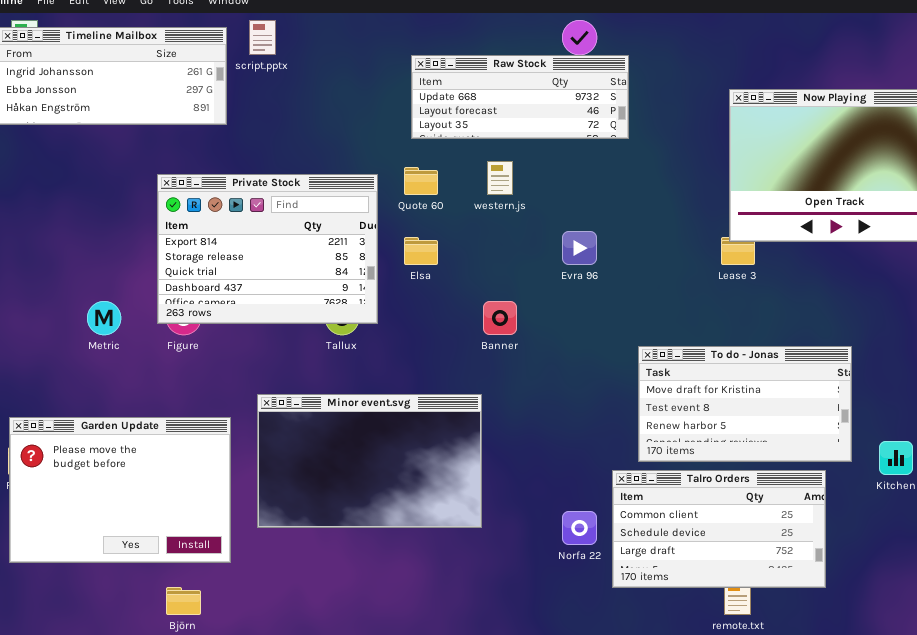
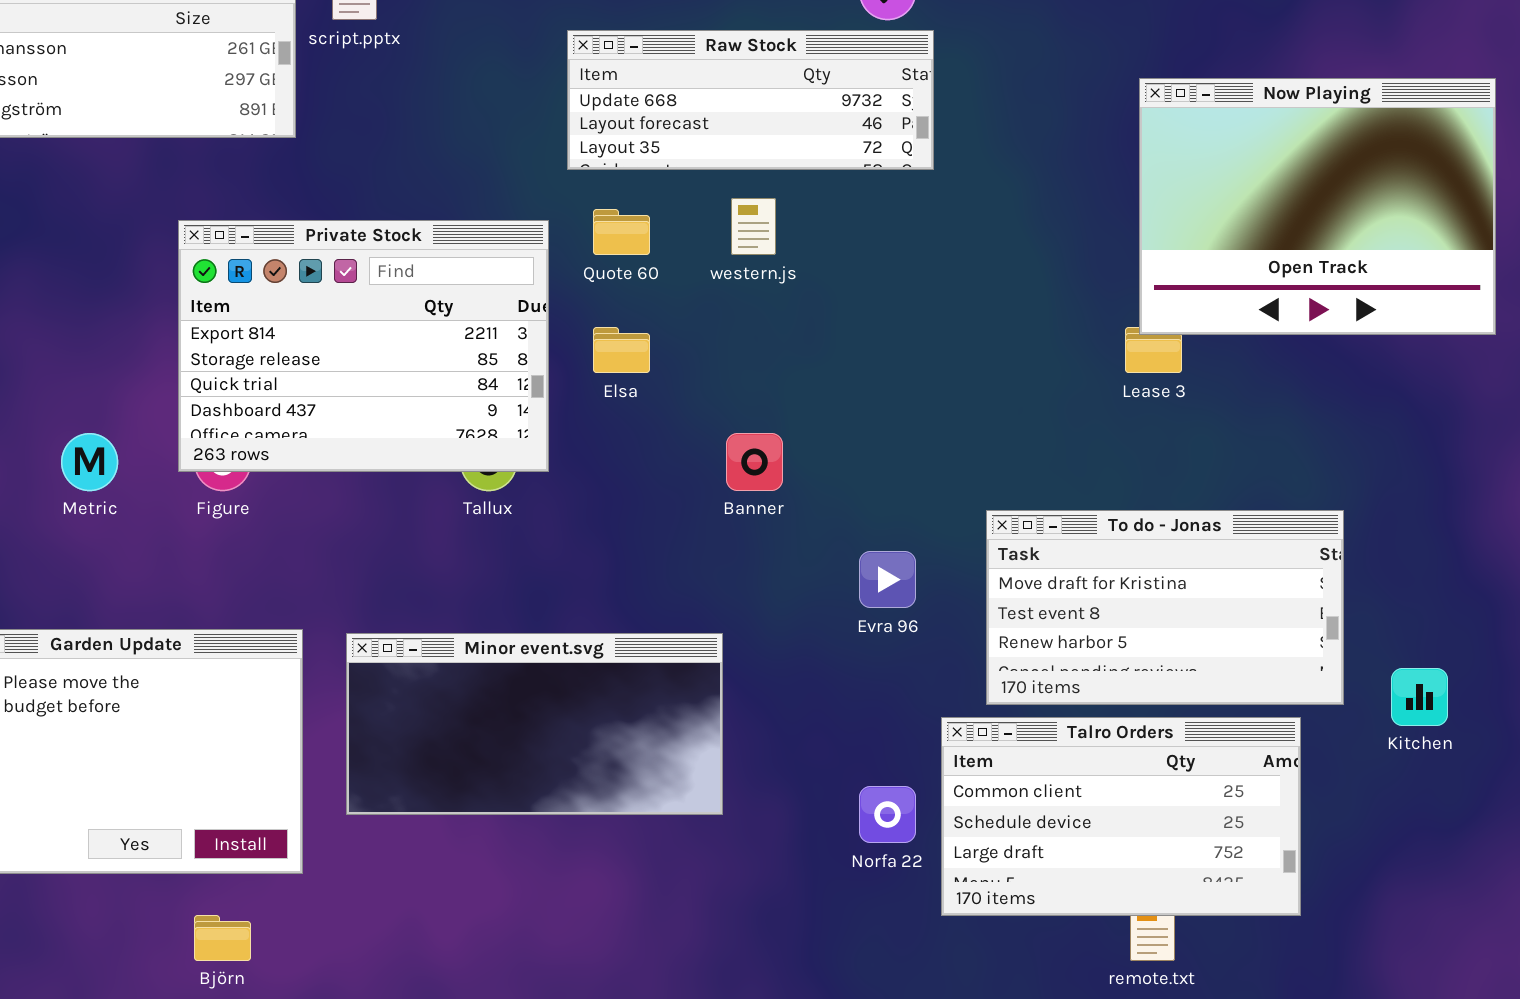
Raw Stock: [411,55,629,139] -> [567,30,934,170], moved
Evra 96: [562,231,597,265] -> [859,551,916,608], moved
Minor event.svg: [257,394,482,528] -> [346,633,723,815], resized

